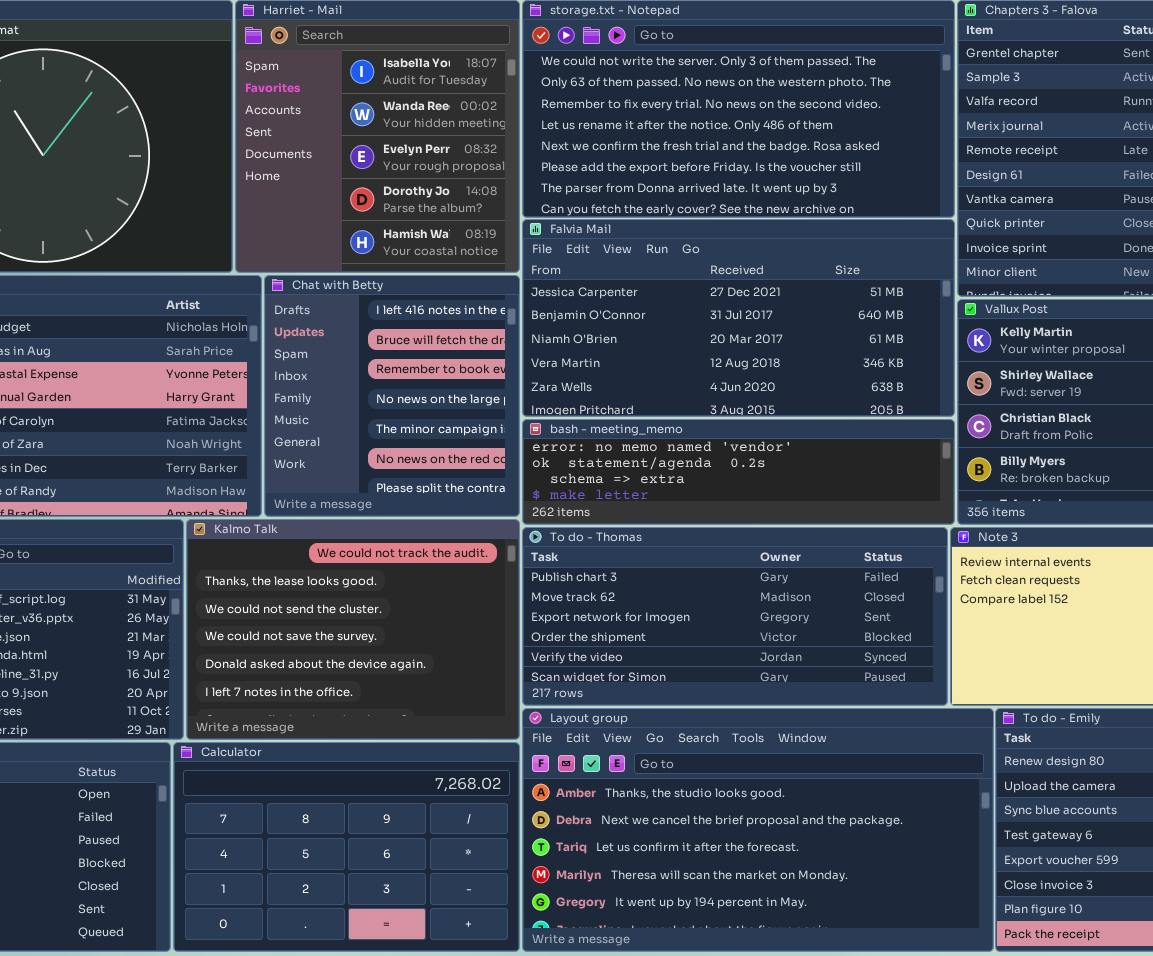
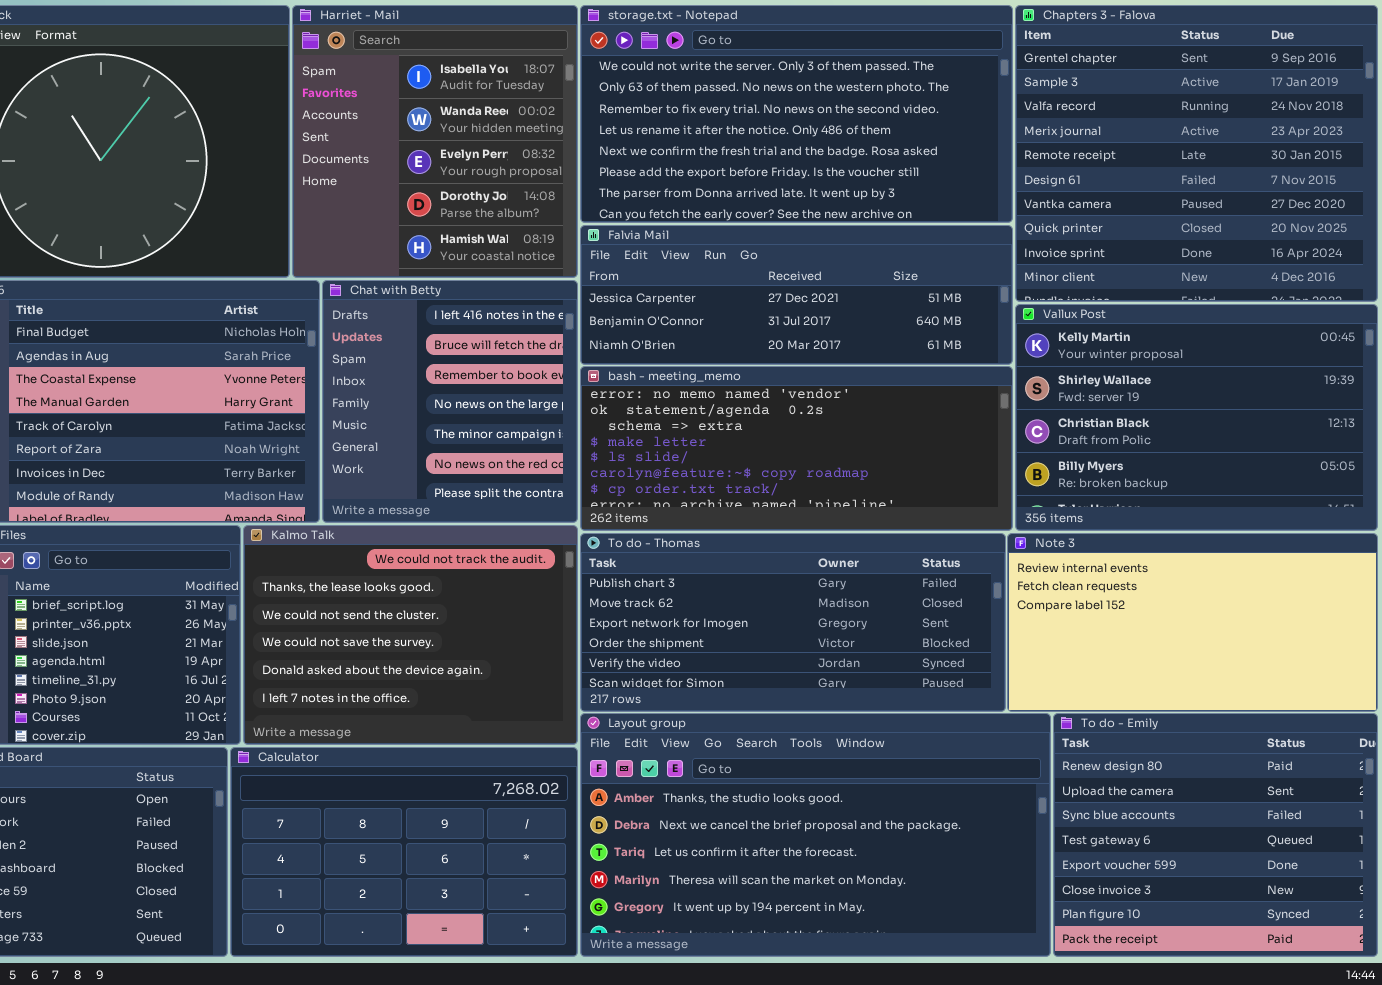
Falvia Mail: [522,219,955,417] -> [580,225,1013,365], resized
bash - meeting_memo: [522,419,955,525] -> [580,366,1013,531], resized

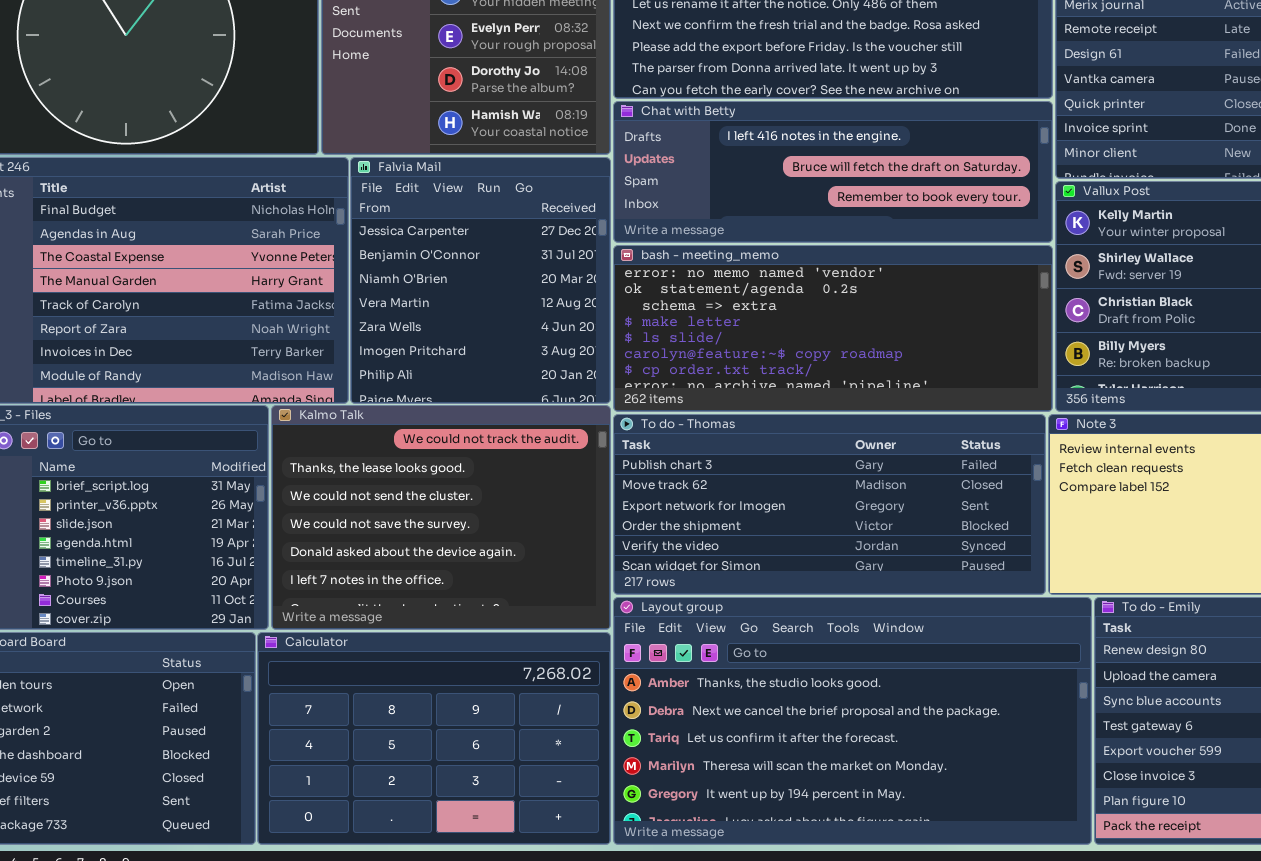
Falvia Mail: [580,225,1013,365] -> [350,157,611,404], moved, resized
Chat with Betty: [322,280,578,523] -> [613,101,1053,243], moved, resized

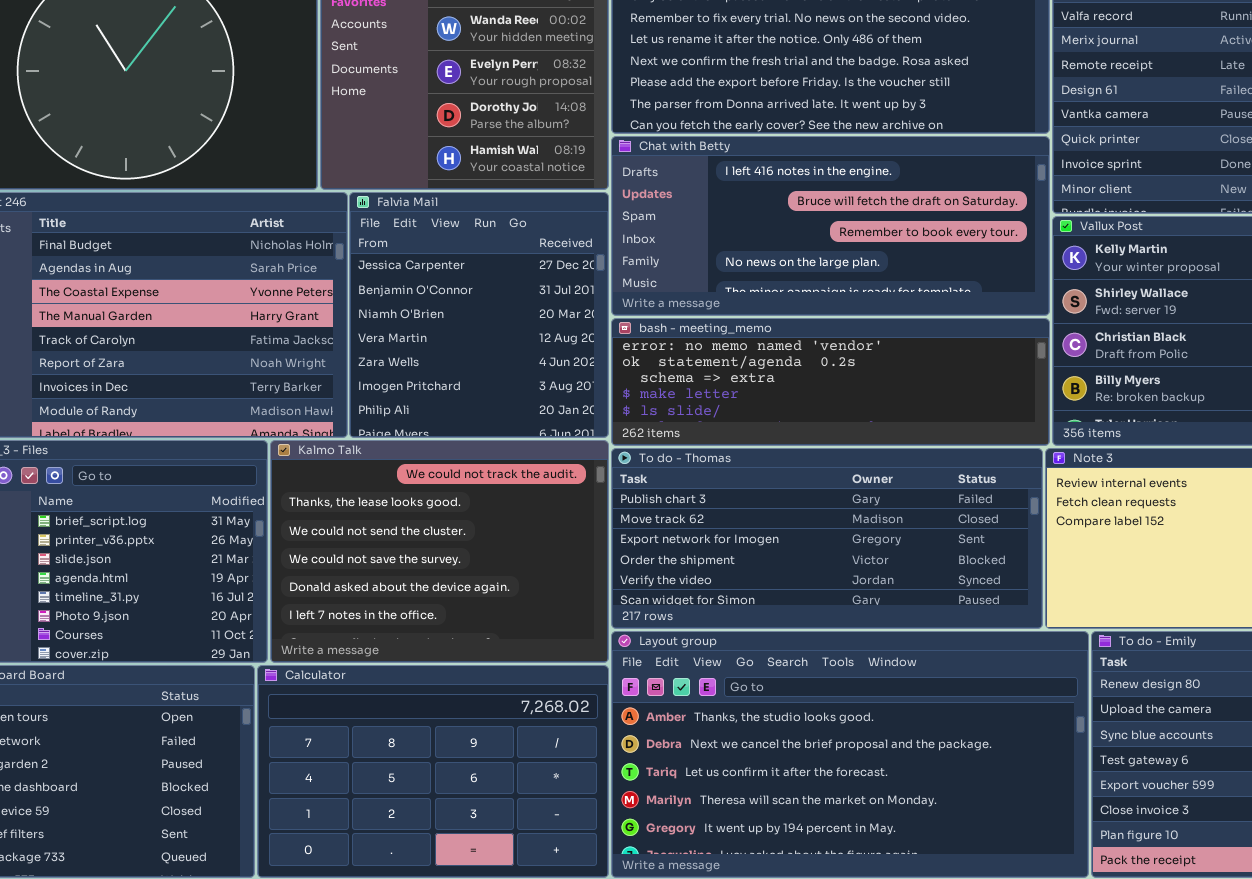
Chat with Betty: [613,101,1053,243] -> [611,136,1050,316], resized
bash - meeting_memo: [613,245,1053,412] -> [611,318,1050,446], resized

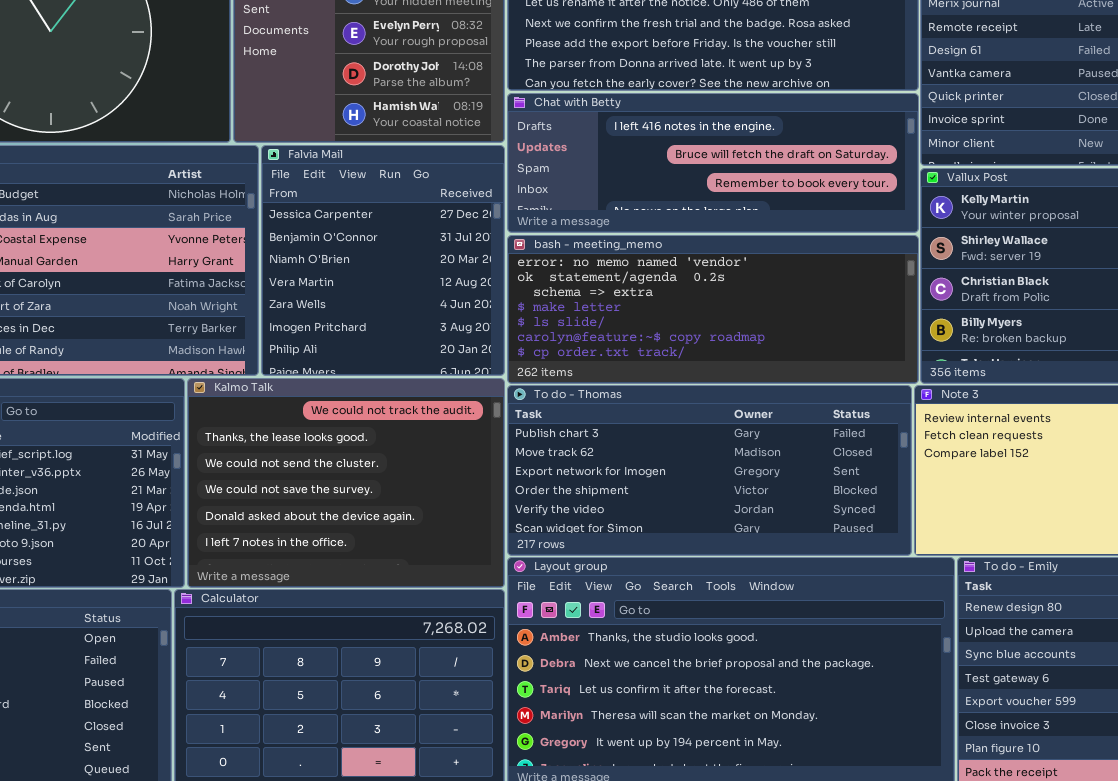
Chat with Betty: [611,136,1050,316] -> [507,93,919,233], resized
bash - meeting_memo: [611,318,1050,446] -> [507,235,919,384], resized

